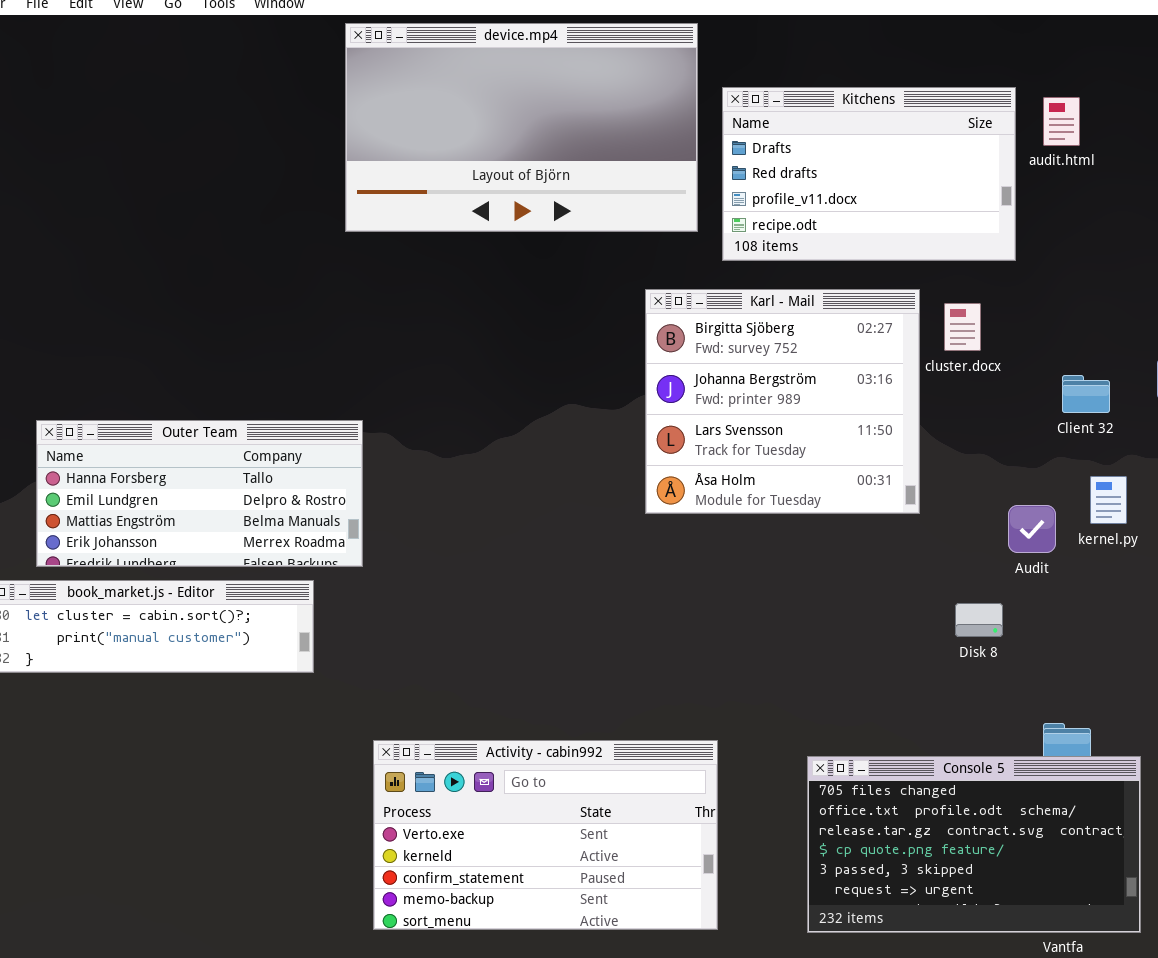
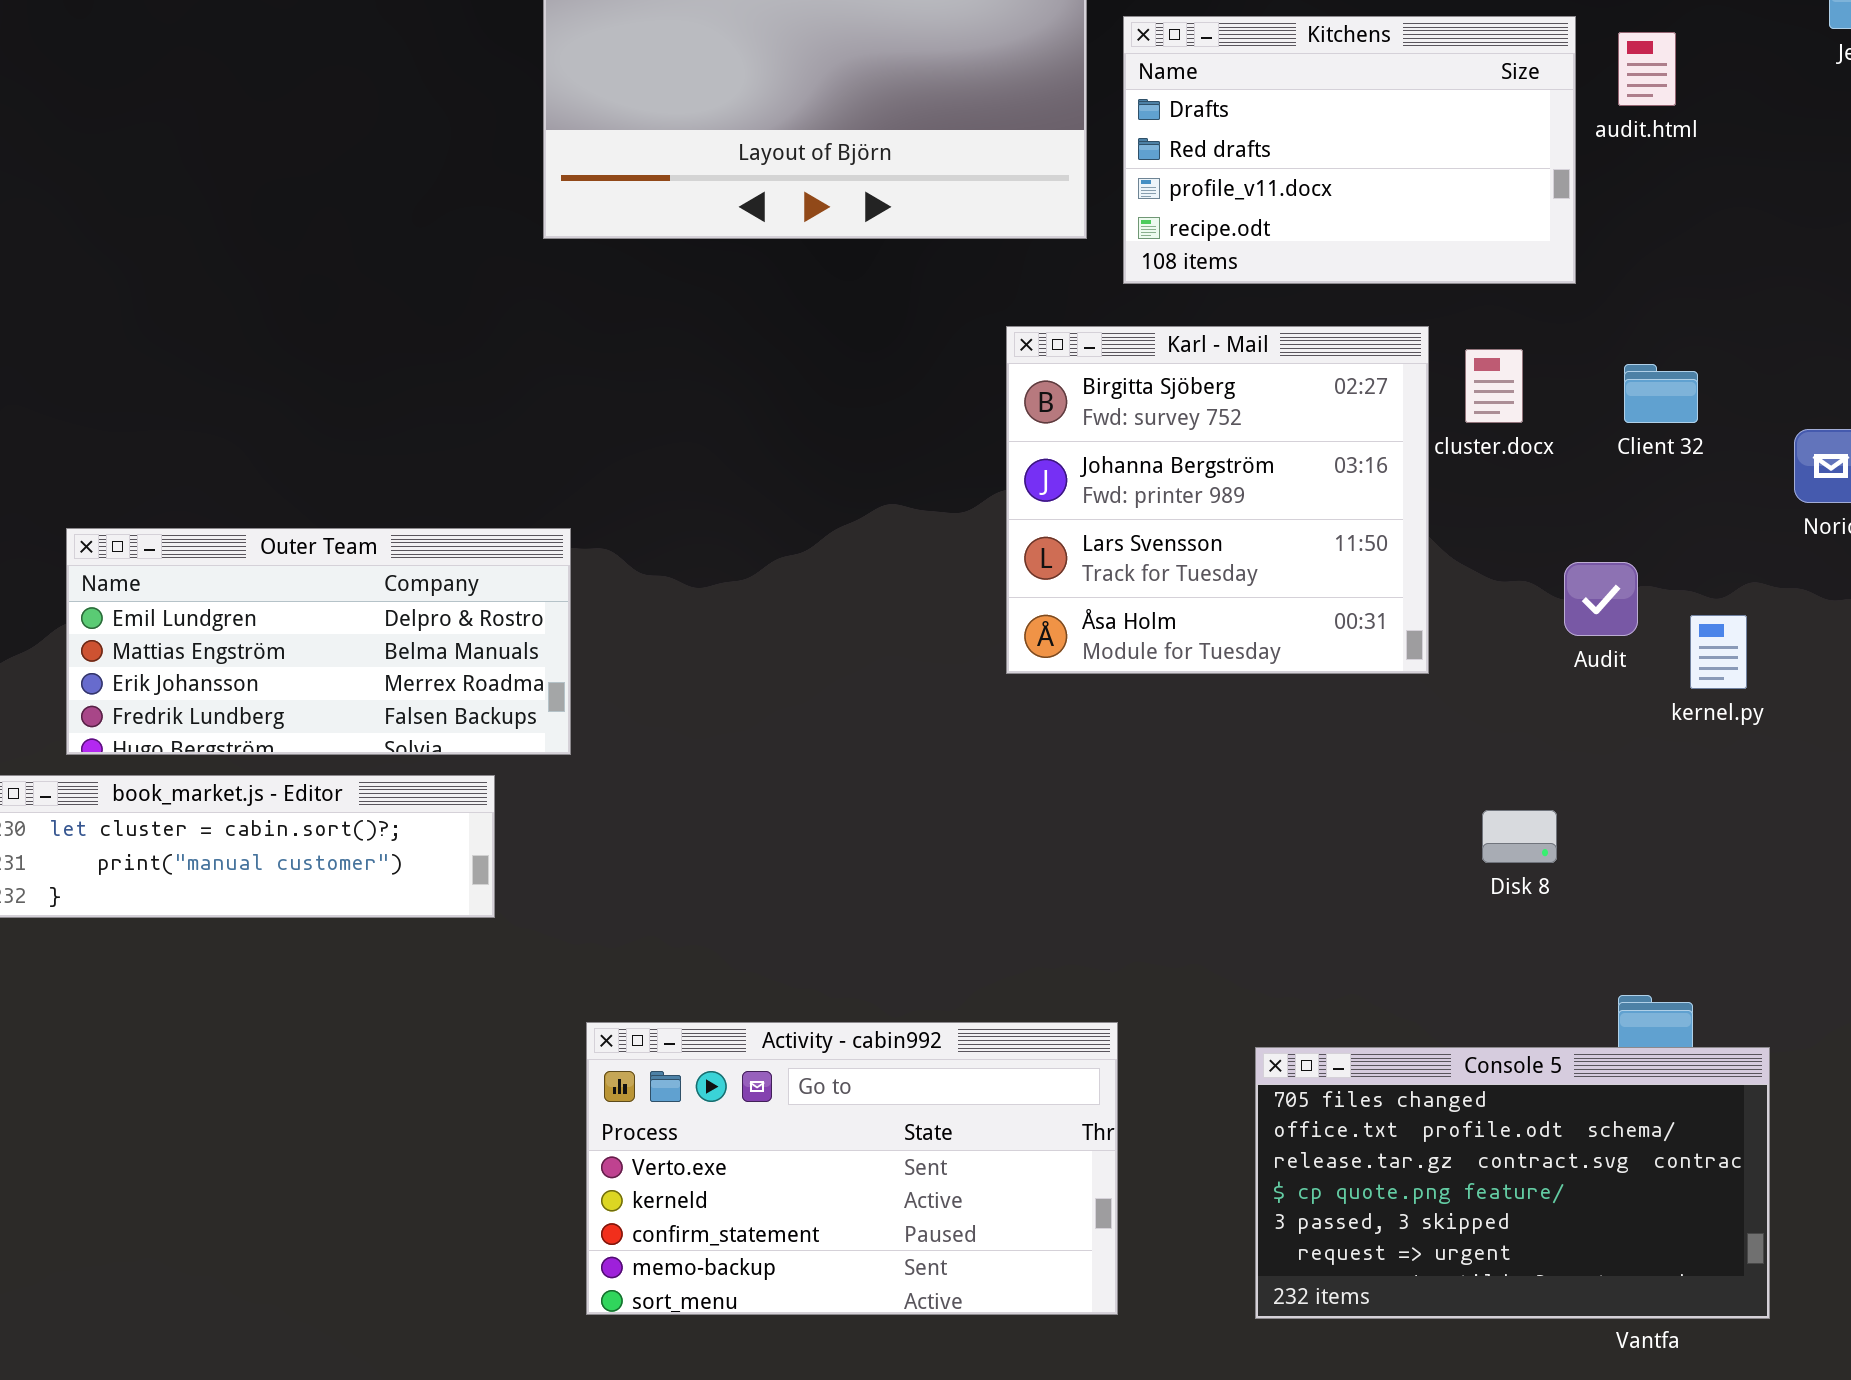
Client 32: [1062,375,1110,413] -> [1624,364,1698,423], moved
Outer Team: [36,420,363,567] -> [66,528,571,755], scrolled down 1 row
Audit: [1008,505,1056,553] -> [1564,562,1638,636], moved

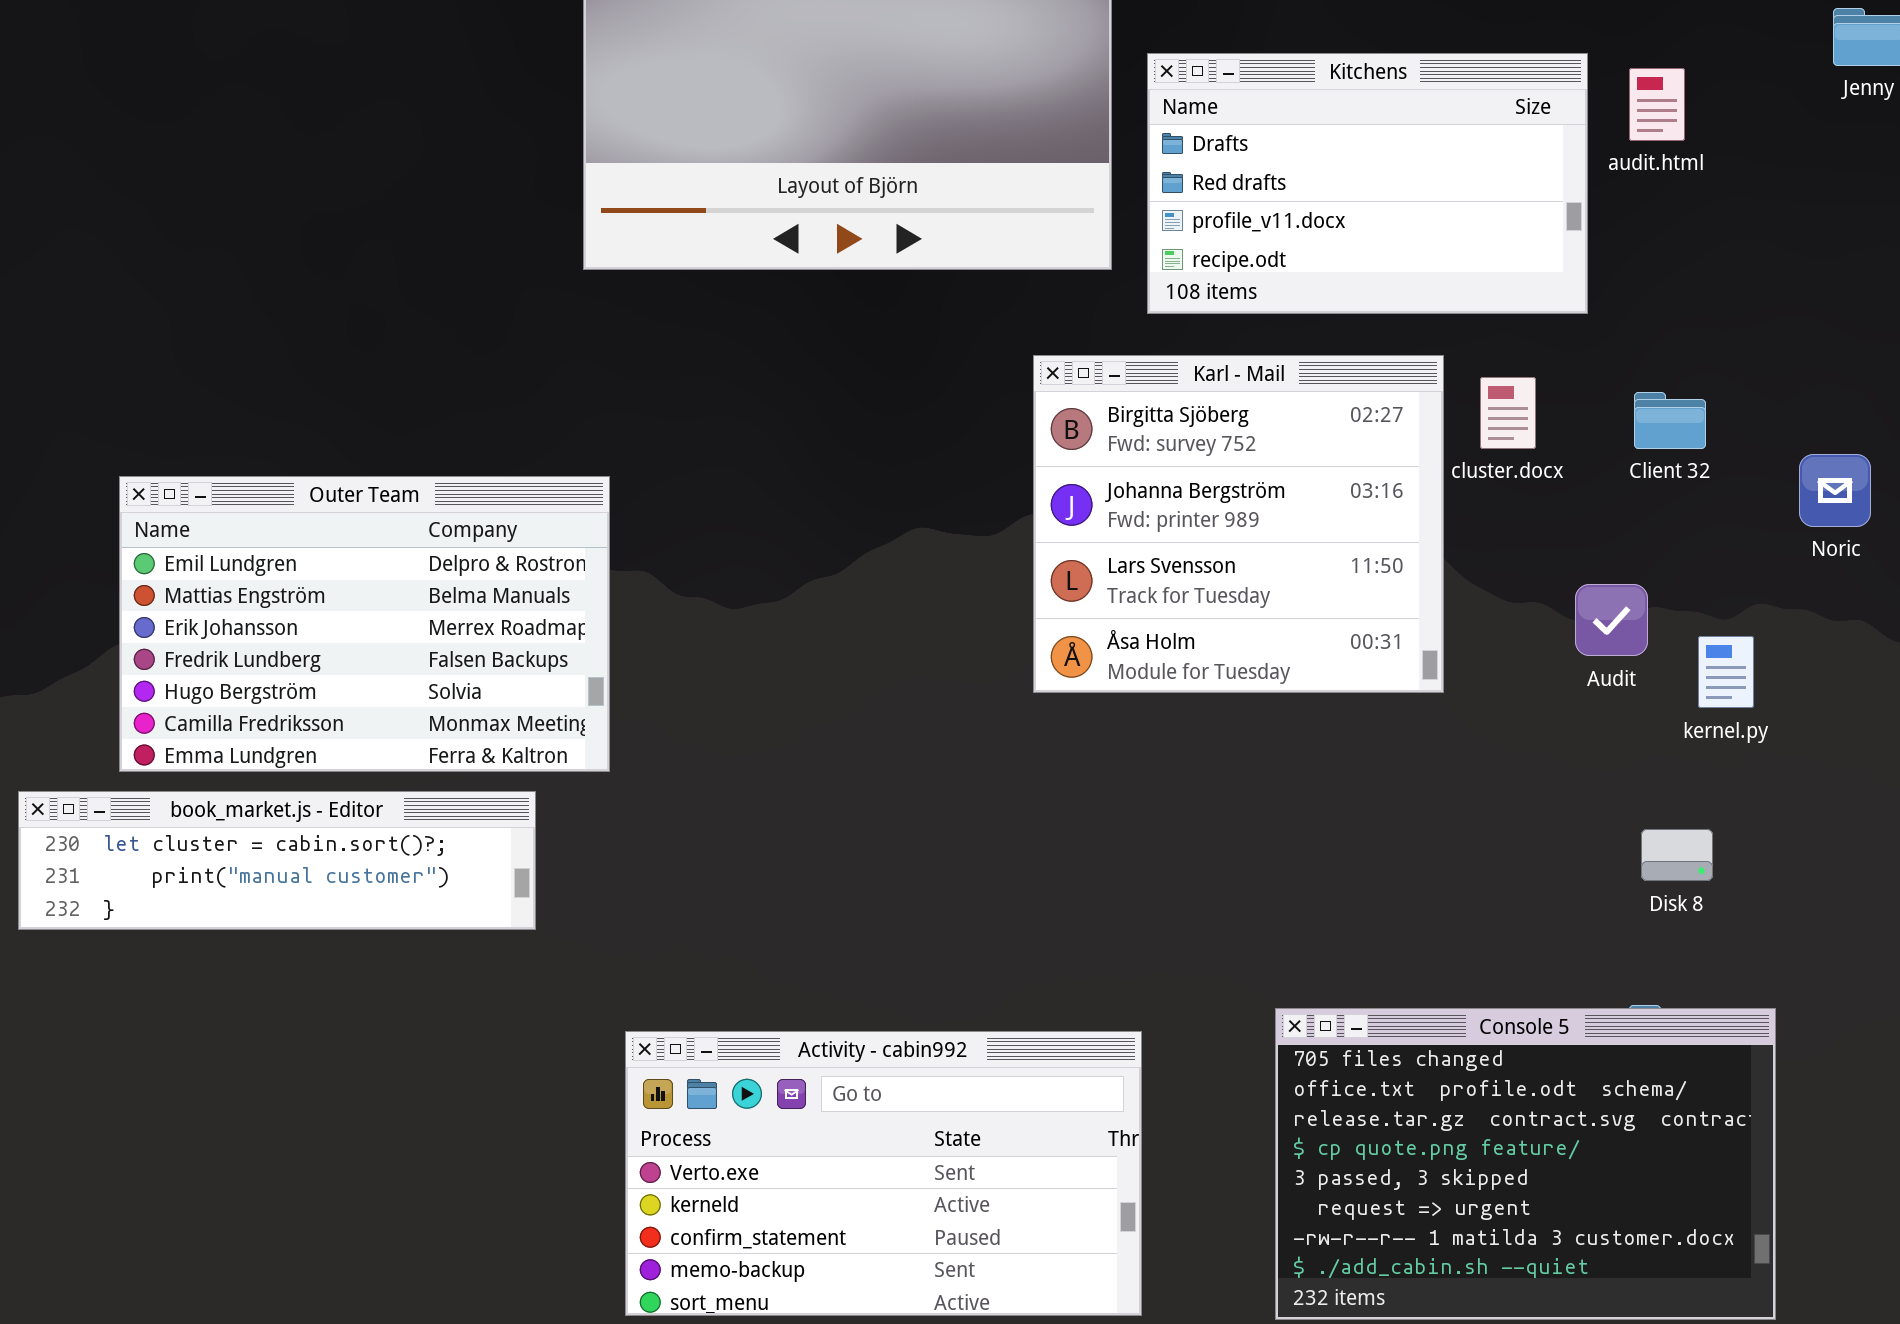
Outer Team: [66,528,571,755] -> [119,476,610,772], resized
Disk 8: [1482,810,1557,863] -> [1641,829,1713,881], moved
Console 5: [1255,1047,1770,1319] -> [1275,1008,1776,1320], resized

